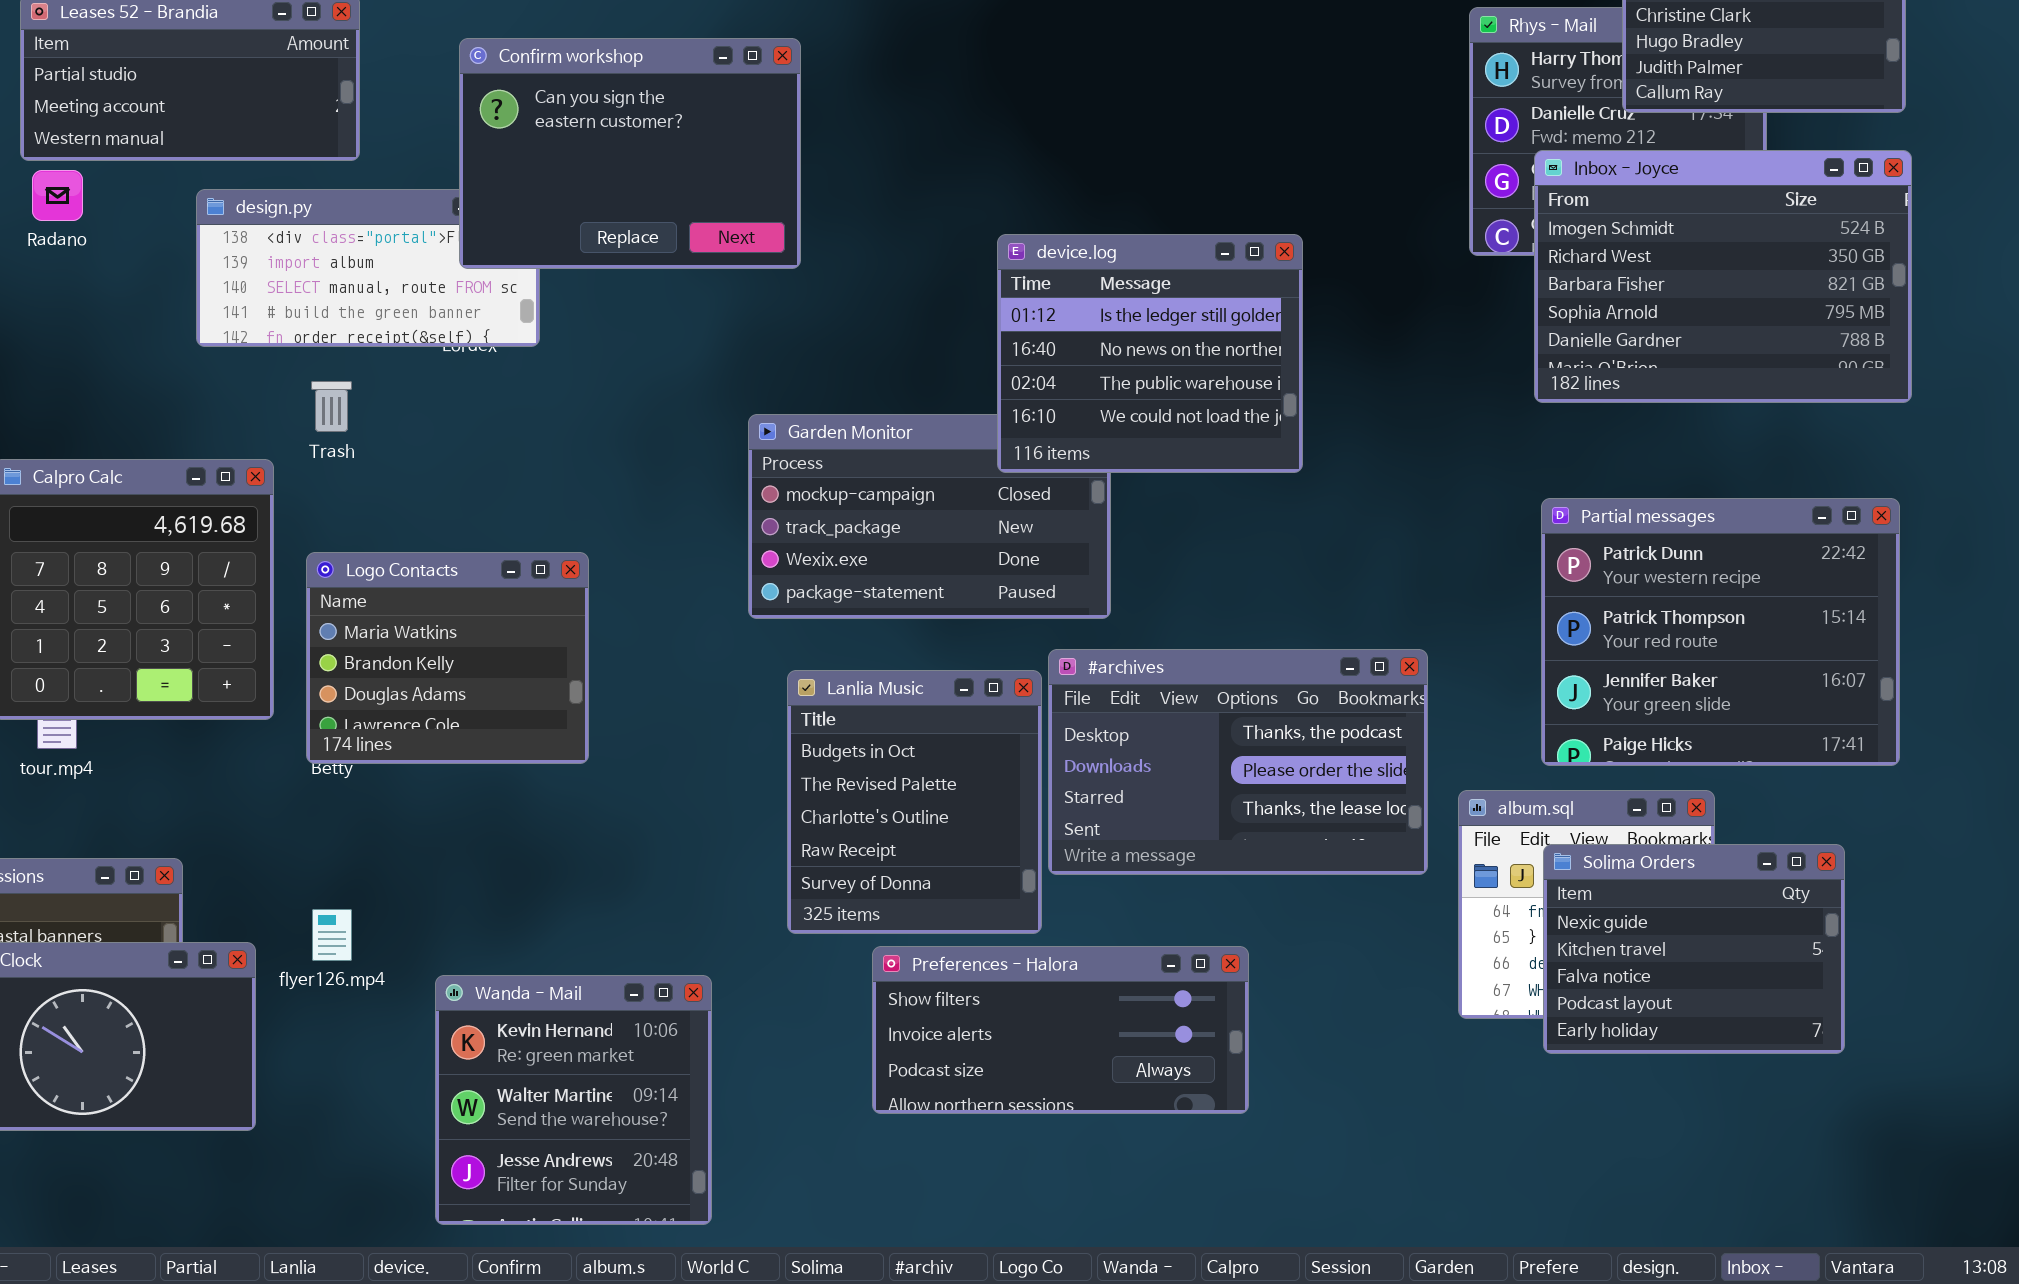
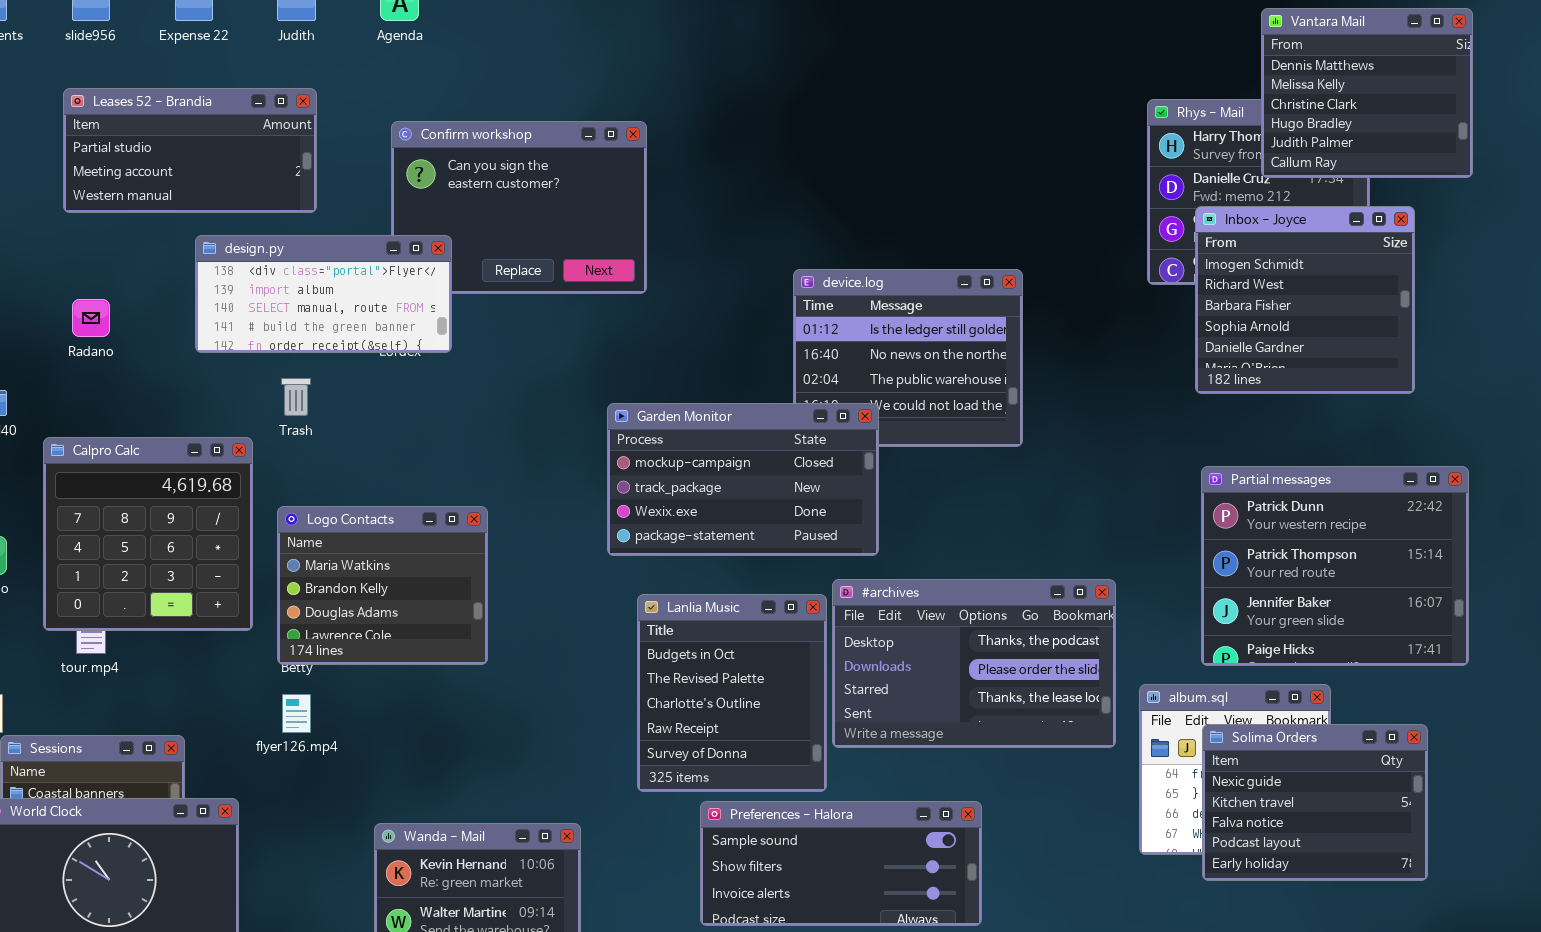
Inbox - Joyce: [1534,150,1912,403] -> [1195,206,1415,394], resized
Radano: [32,170,83,221] -> [72,299,110,337], moved
design.py: [196,189,540,347] -> [195,235,452,353], raised
Garden Monitor: [748,414,1111,619] -> [607,403,879,556], raised
flyer126.mp4: [312,909,352,961] -> [282,694,311,733], moved
Preferences - Halora: [872,946,1249,1114] -> [700,801,982,926], scrolled up 1 row

